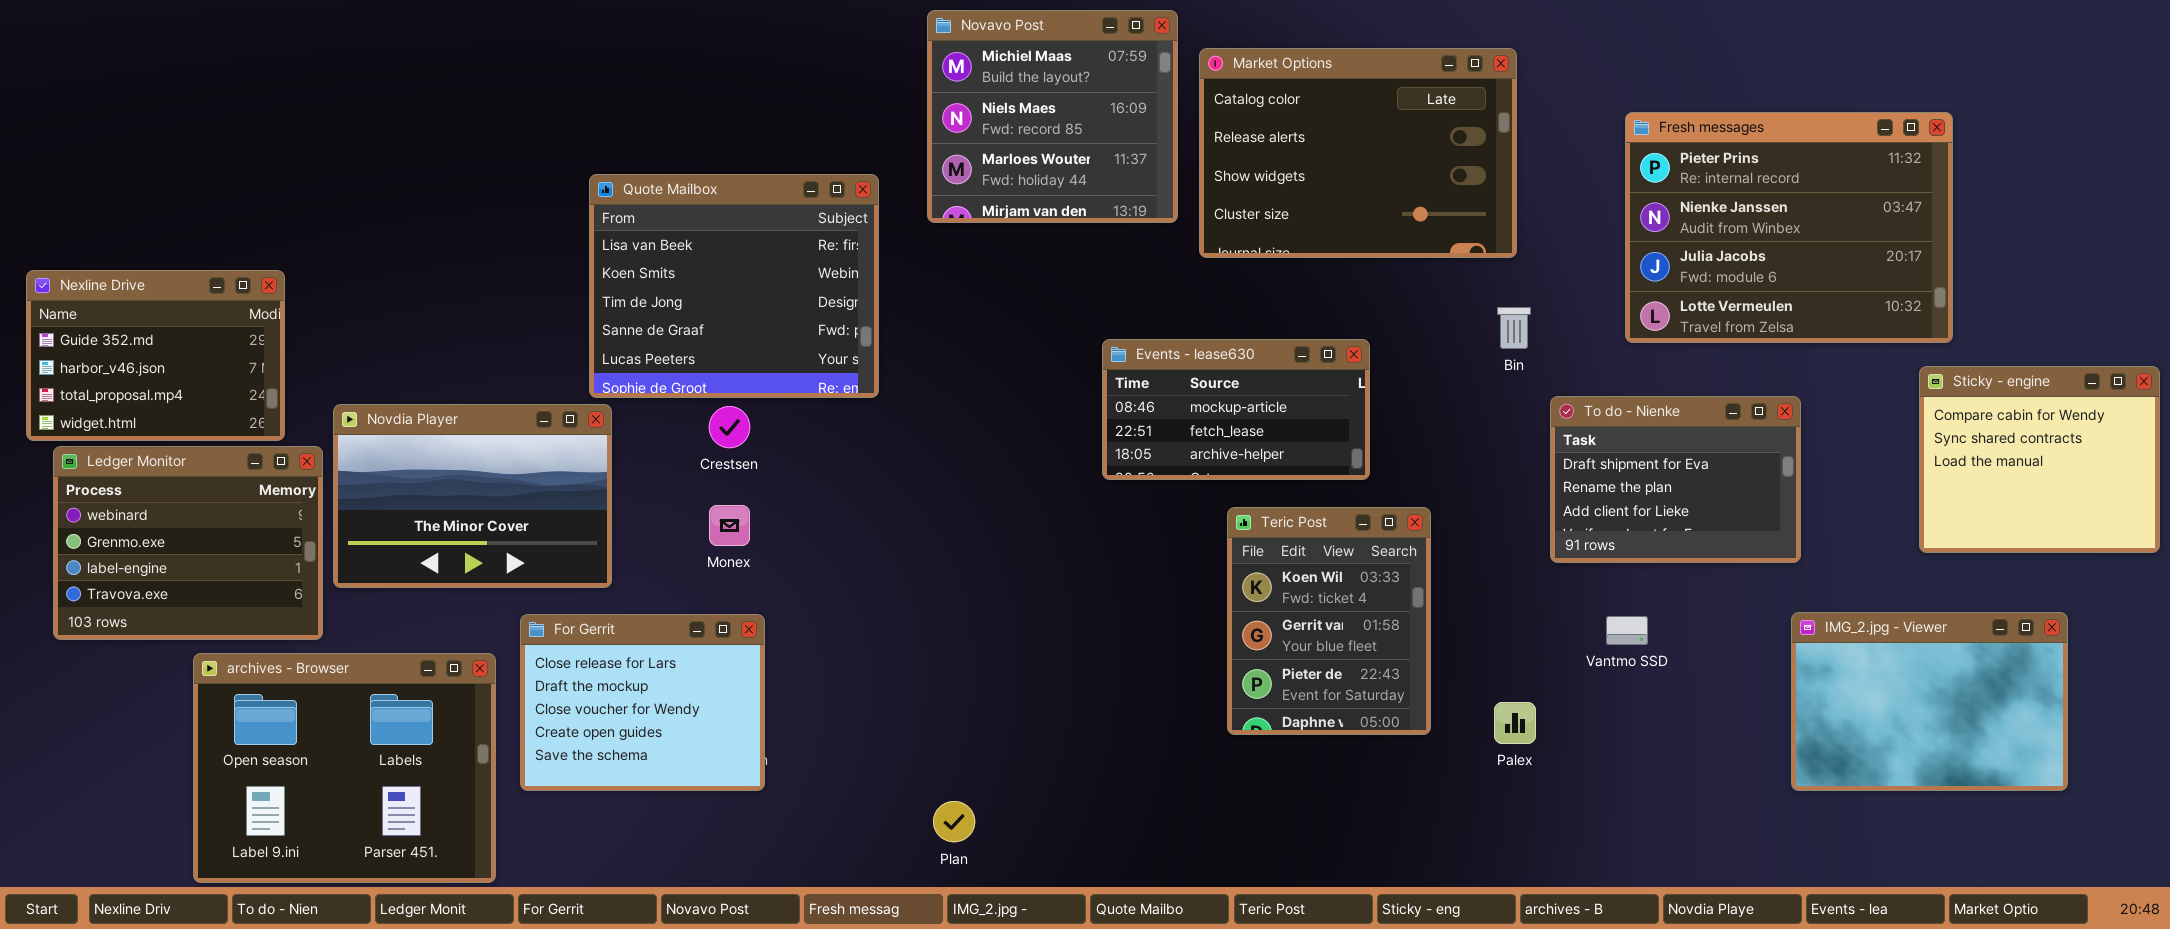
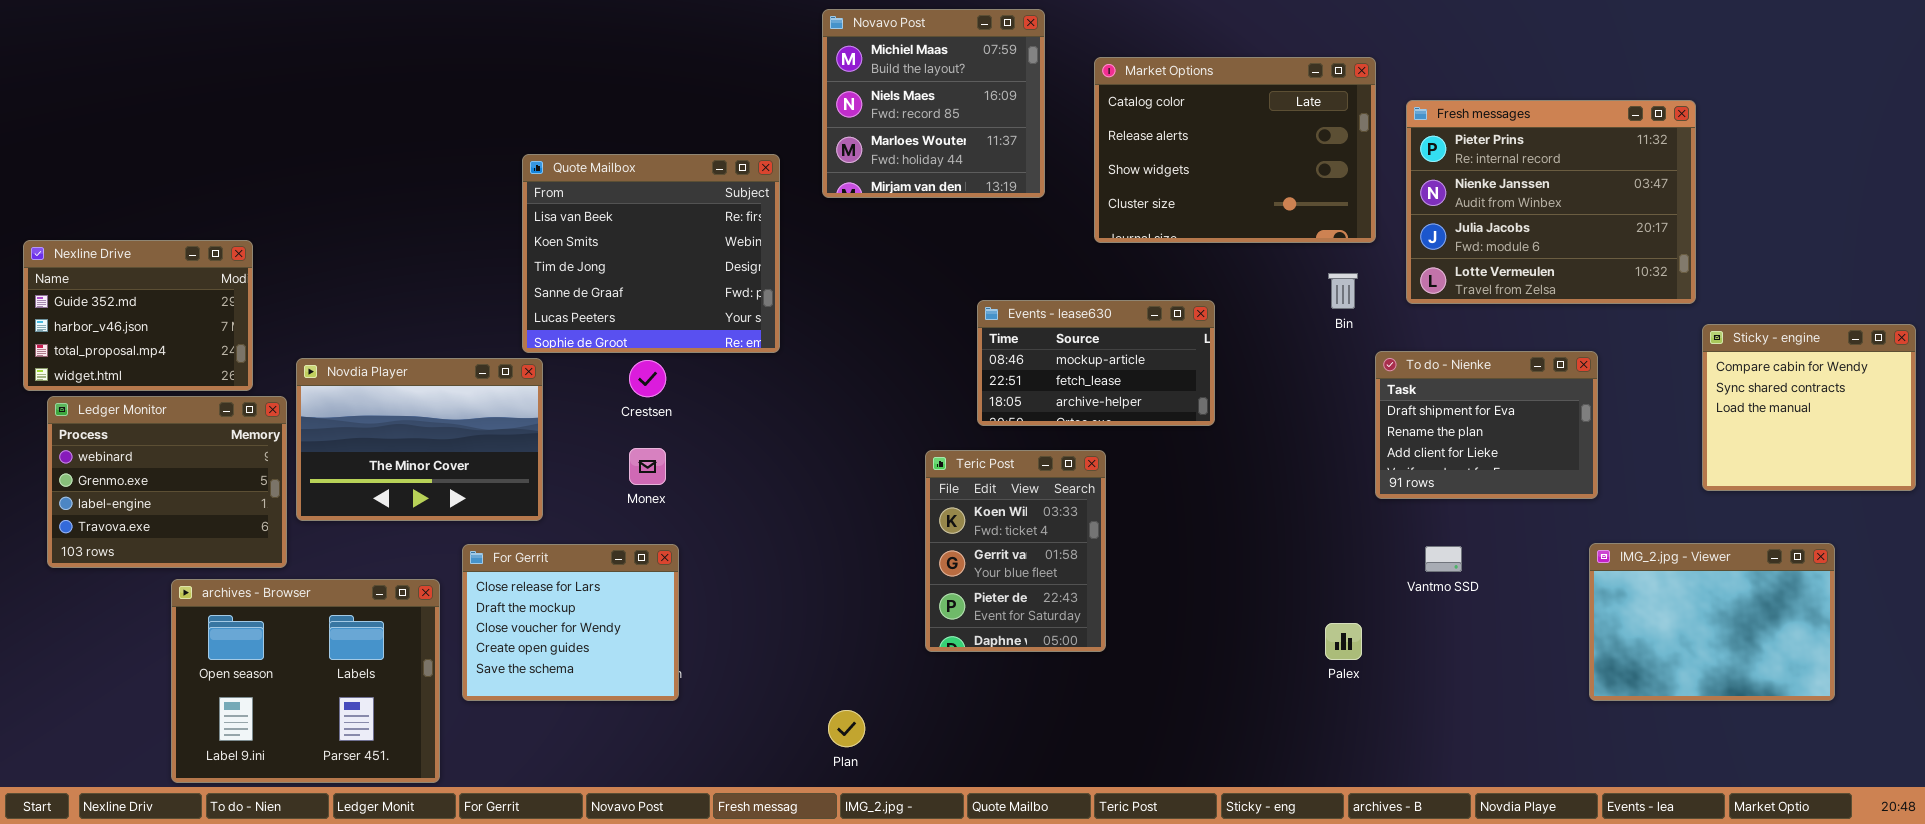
Market Options: [1199,48,1517,258] -> [1094,57,1376,243], moved
Fresh messages: [1625,112,1953,343] -> [1406,100,1696,304], moved
Teric Post: [1227,507,1431,735] -> [925,450,1106,652], moved

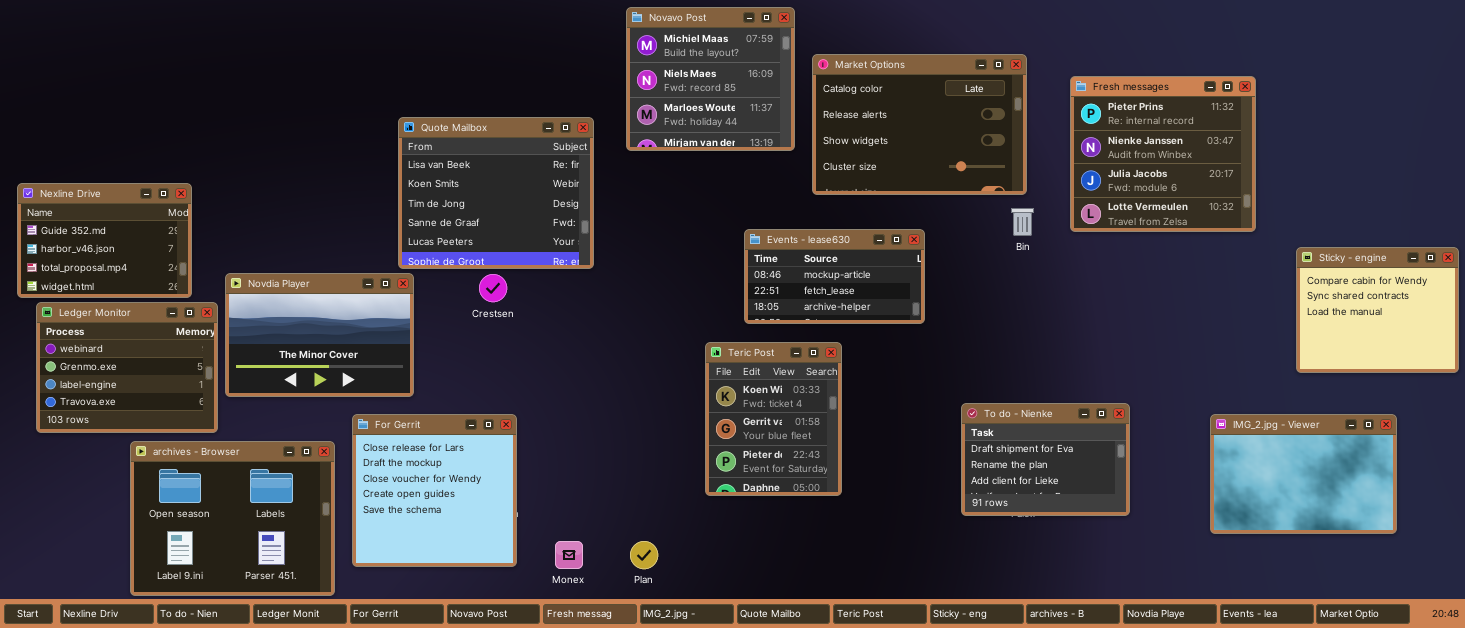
Market Options: [1094,57,1376,243] -> [812,54,1027,195], moved
Fresh messages: [1406,100,1696,304] -> [1070,76,1256,232], resized
To do - Nienke: [1375,351,1598,499] -> [961,403,1130,516], moved
Monex: [629,448,666,485] -> [555,541,583,569], moved
For Gerrit: [462,544,679,701] -> [352,414,517,567], resized

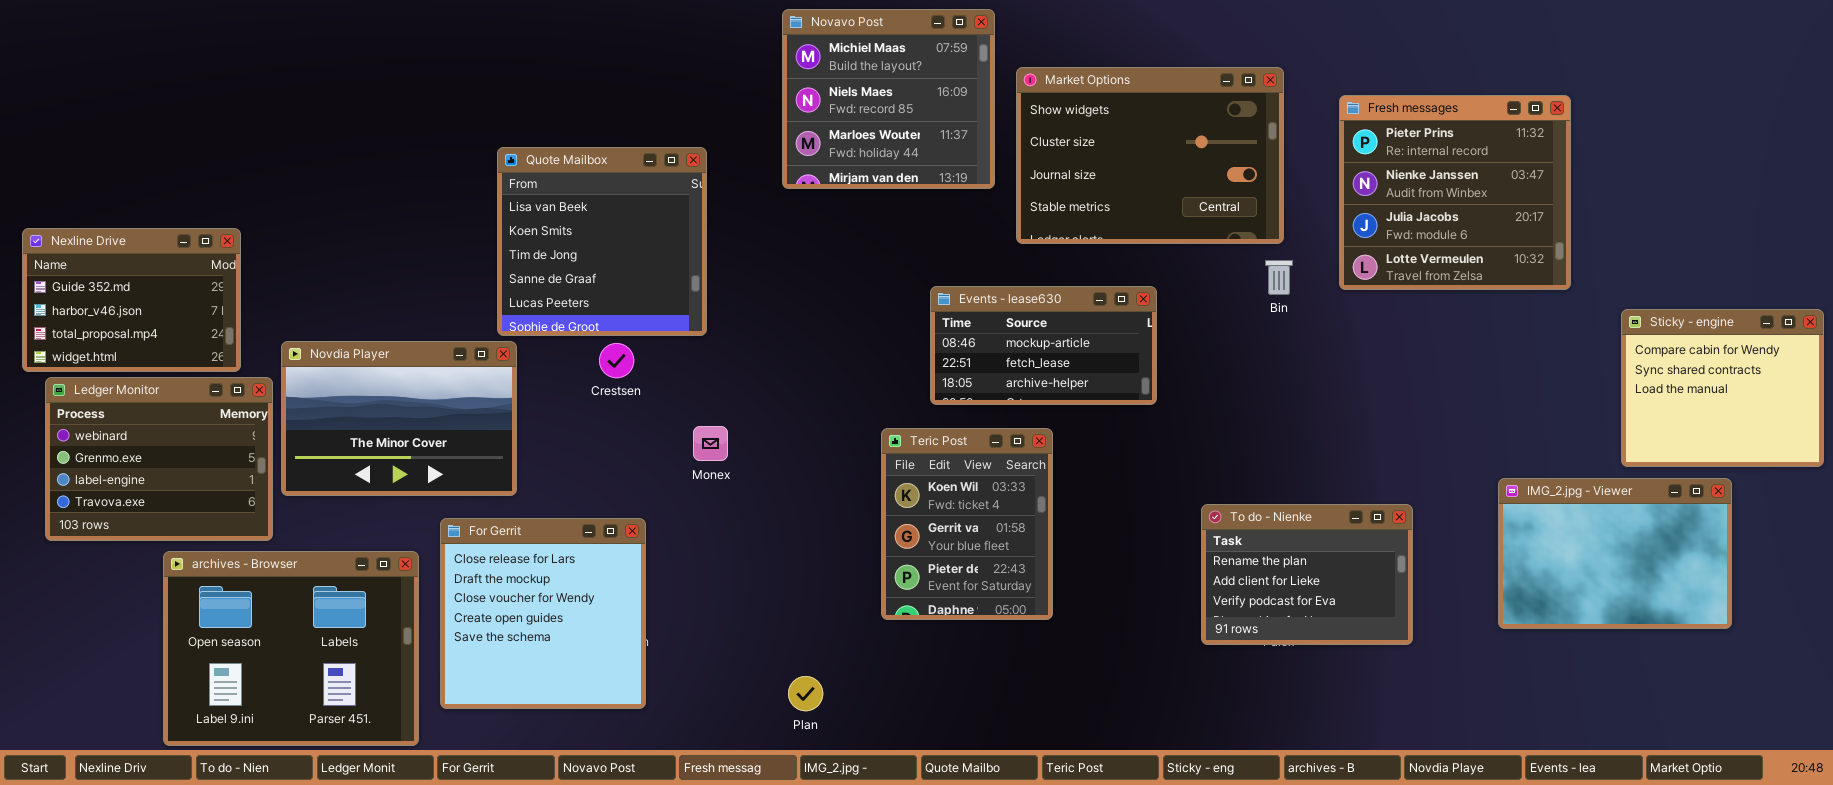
Market Options: [812,54,1027,195] -> [1016,67,1284,244], scrolled down 2 rows
Quote Mailbox: [398,117,594,269] -> [497,147,707,336], resized
To do - Nienke: [961,403,1130,516] -> [1201,504,1413,645], scrolled down 1 row
IMG_2.jpg - Viewer: [1210,414,1397,534] -> [1498,478,1732,629], moved
Monex: [555,541,583,569] -> [693,426,728,461], moved

